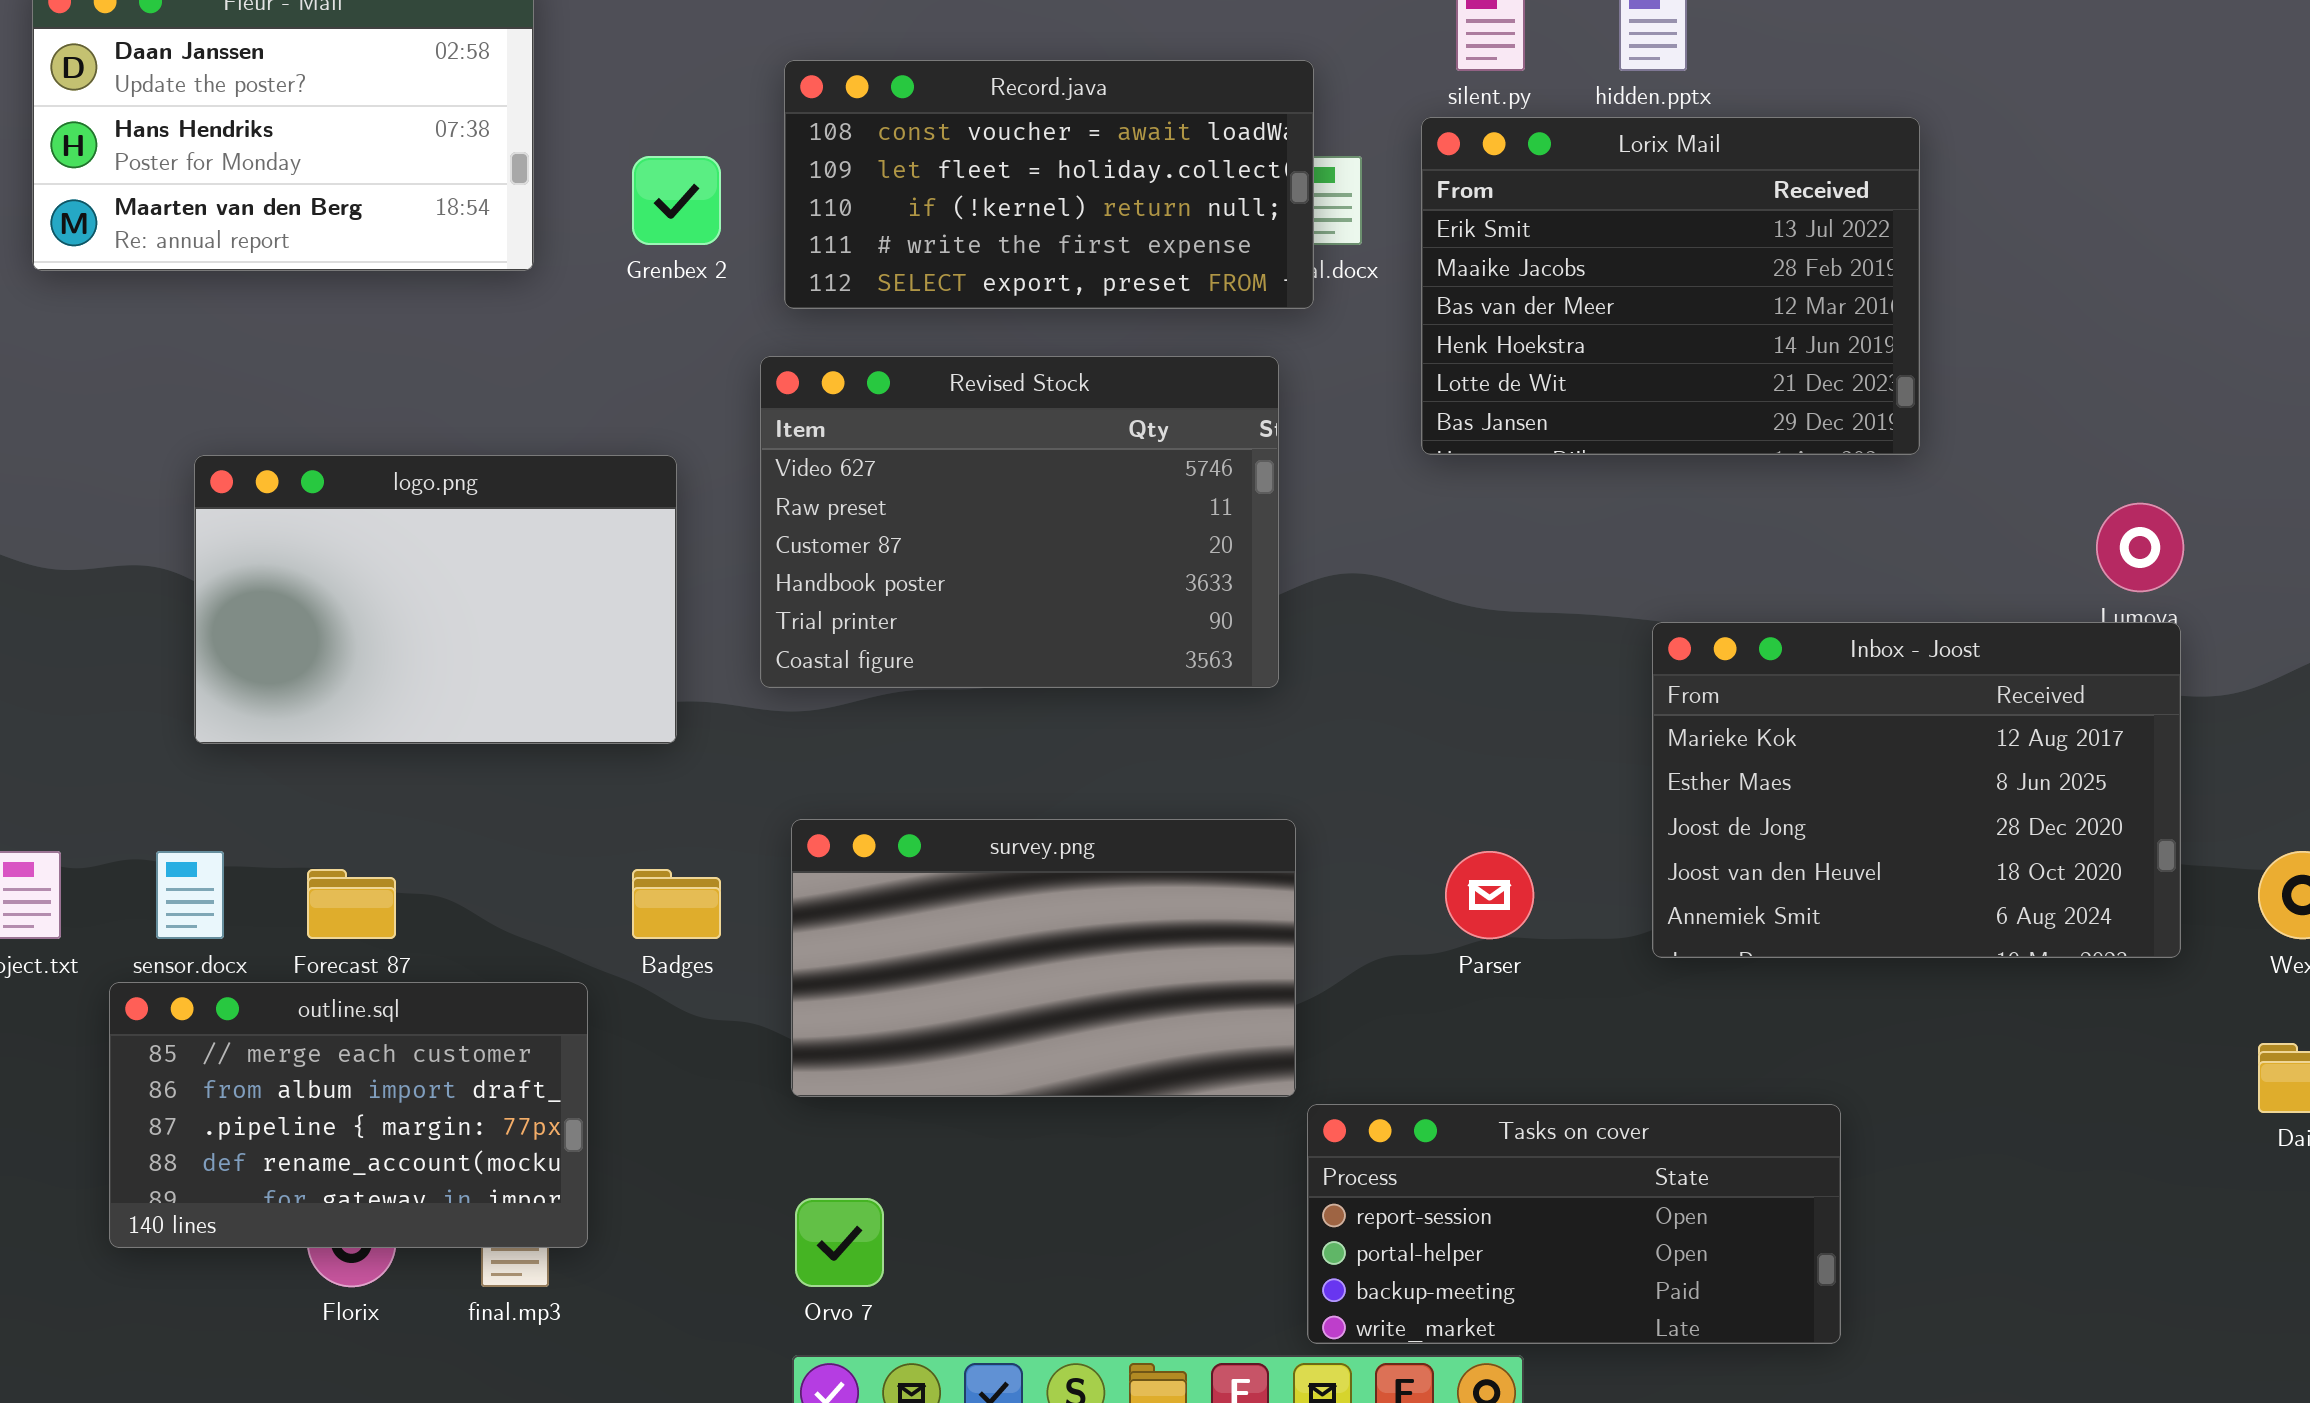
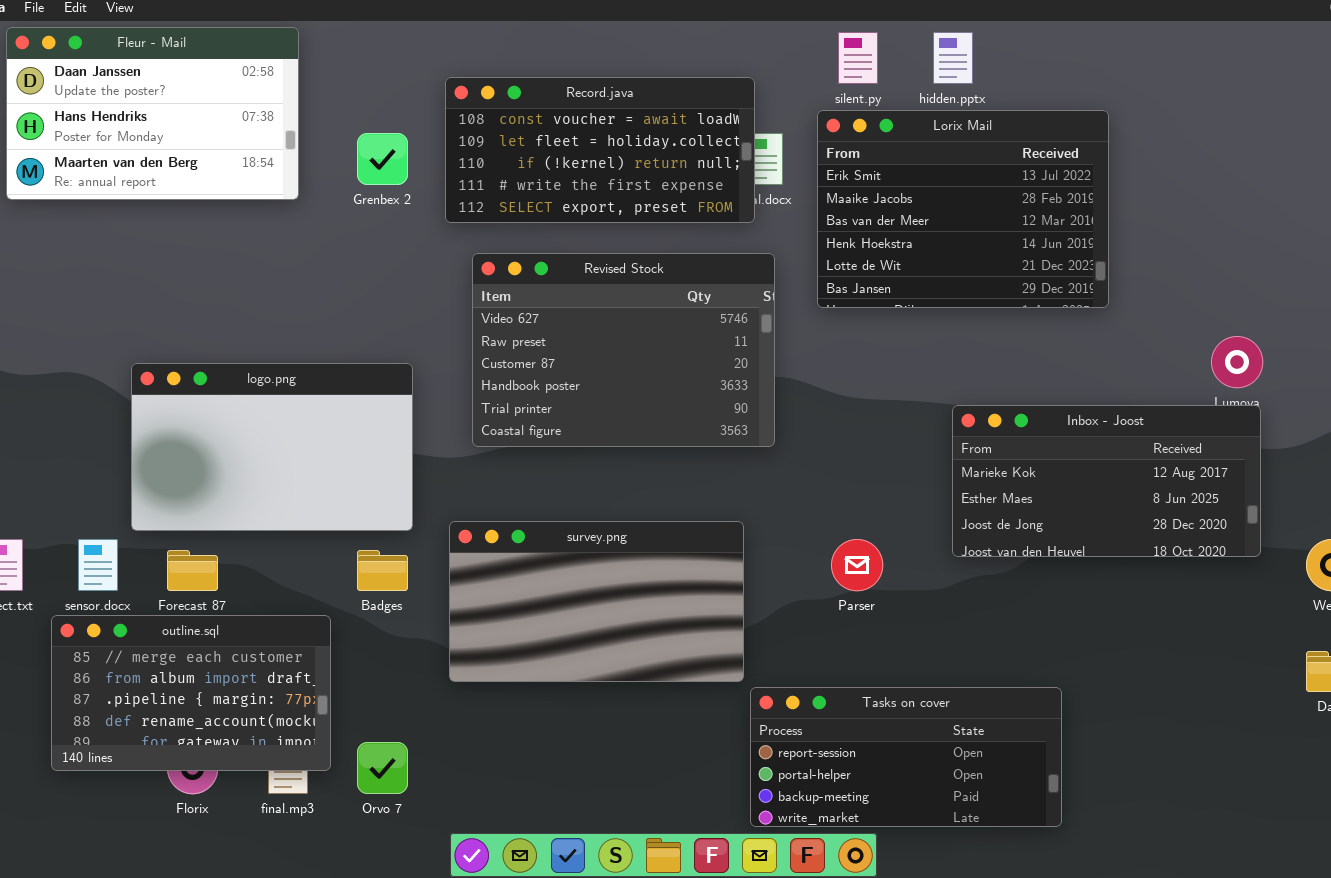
Revised Stock: [760,356,1279,688] -> [472,253,775,447], moved
logo.png: [194,455,677,744] -> [131,363,413,531], moved
Inbox - Joost: [1652,622,2181,958] -> [952,405,1261,557], resized
Orvo 7: [795,1198,884,1287] -> [357,742,408,794], moved

